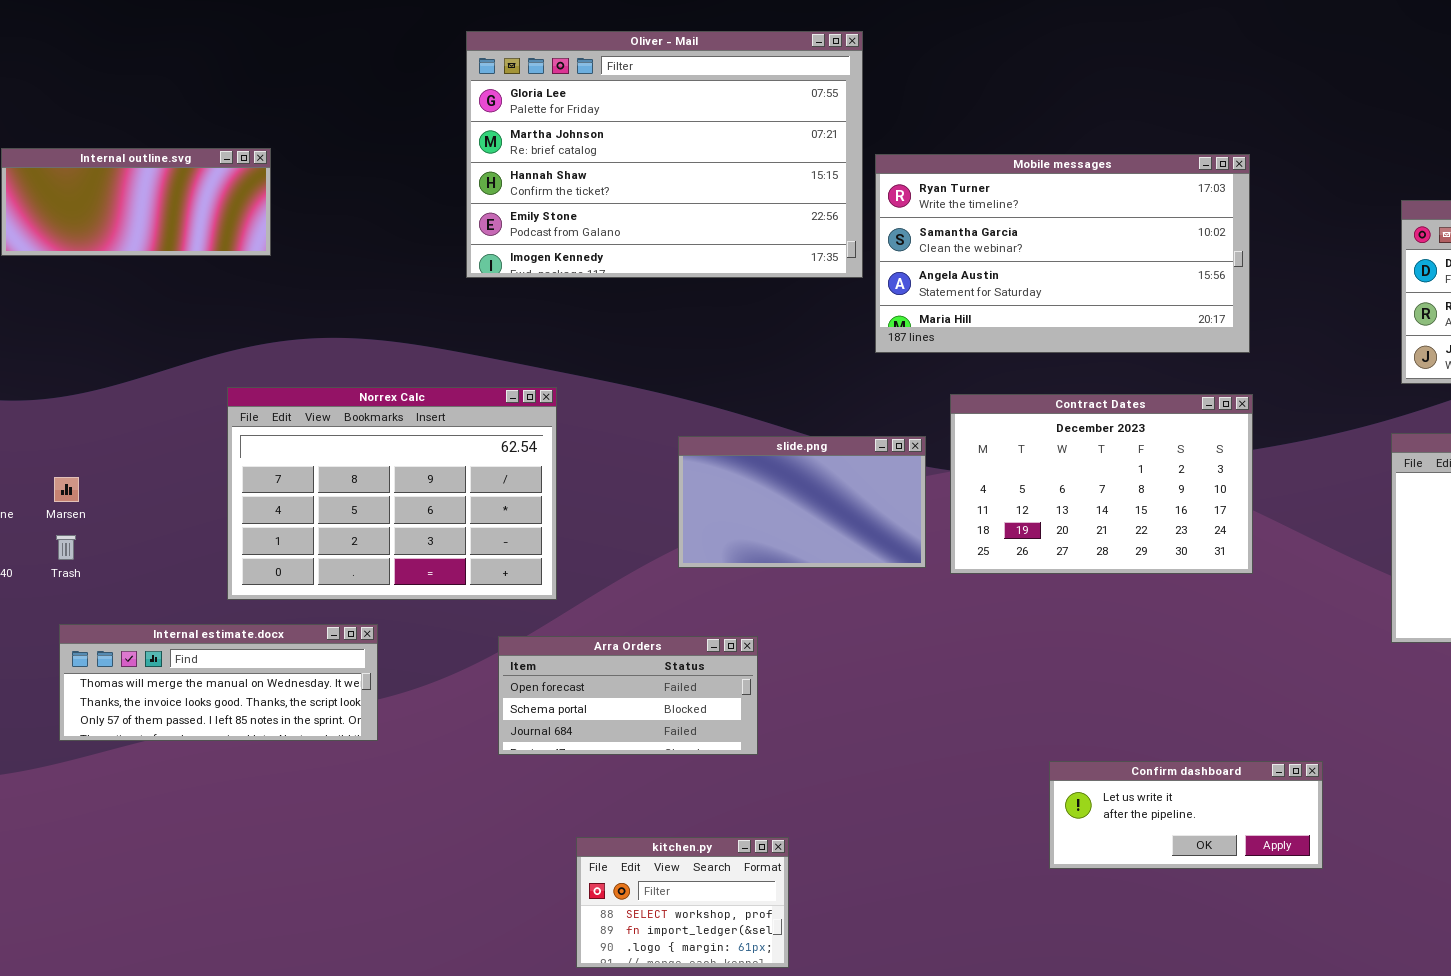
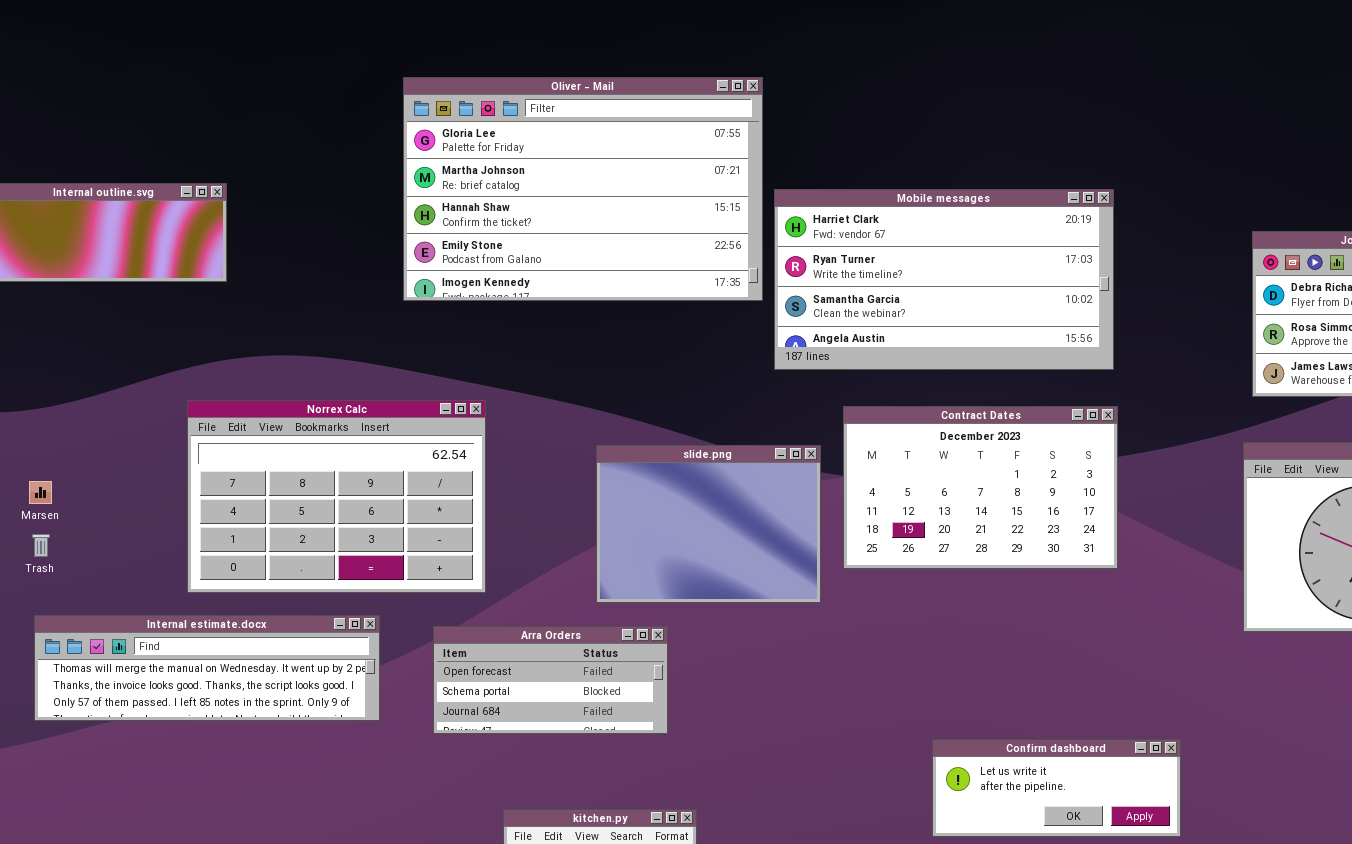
Mobile messages: [875,154,1250,353] -> [774,189,1114,370], scrolled up 1 row
slide.png: [678,436,926,568] -> [596,445,821,603], resized
Internal estimate.docx: [59,624,378,741] -> [34,615,380,721], resized

